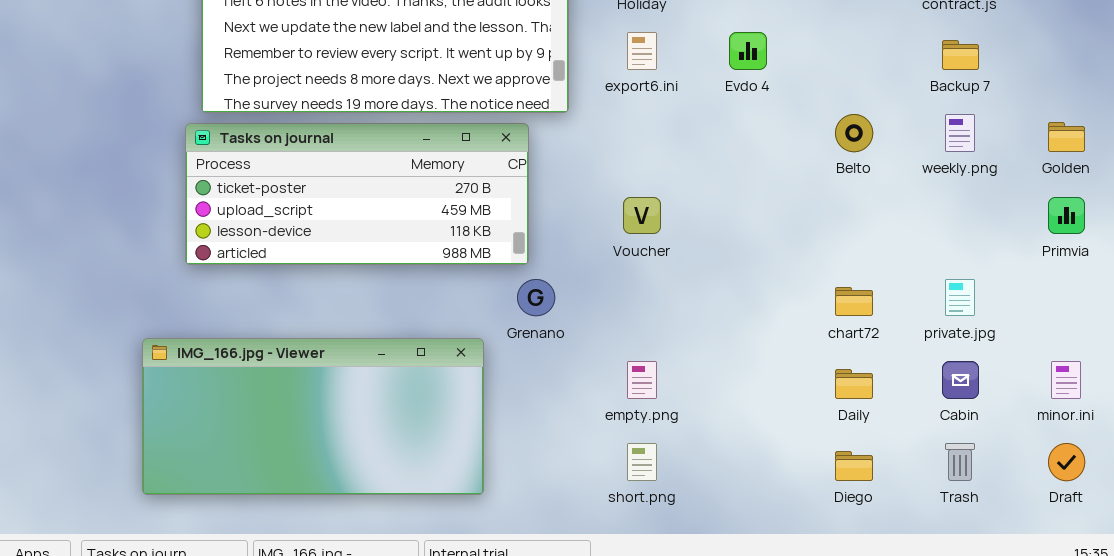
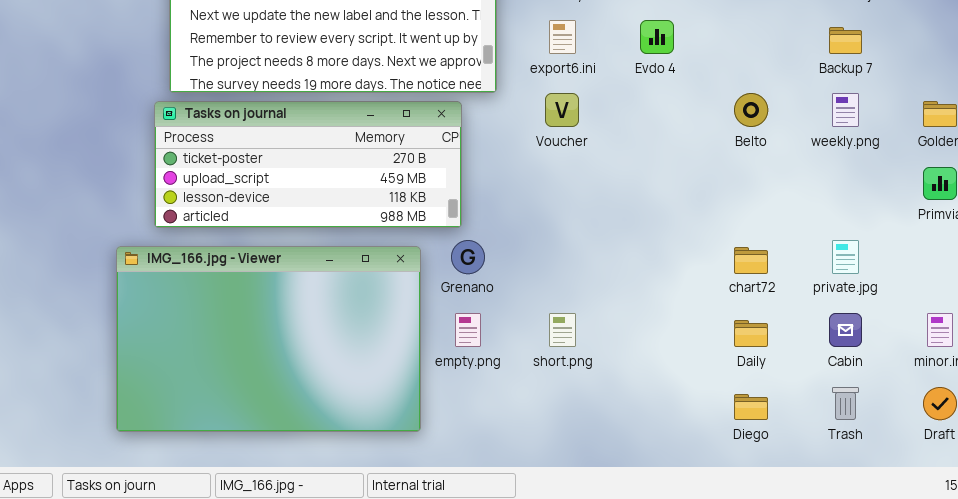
Voucher: [623,197,661,234] -> [545,93,579,127], moved
IMG_166.jpg - Viewer: [142,338,484,495] -> [116,246,421,432], resized
empty.png: [627,361,657,399] -> [455,313,481,347], moved
short.png: [627,443,657,481] -> [549,313,576,347], moved

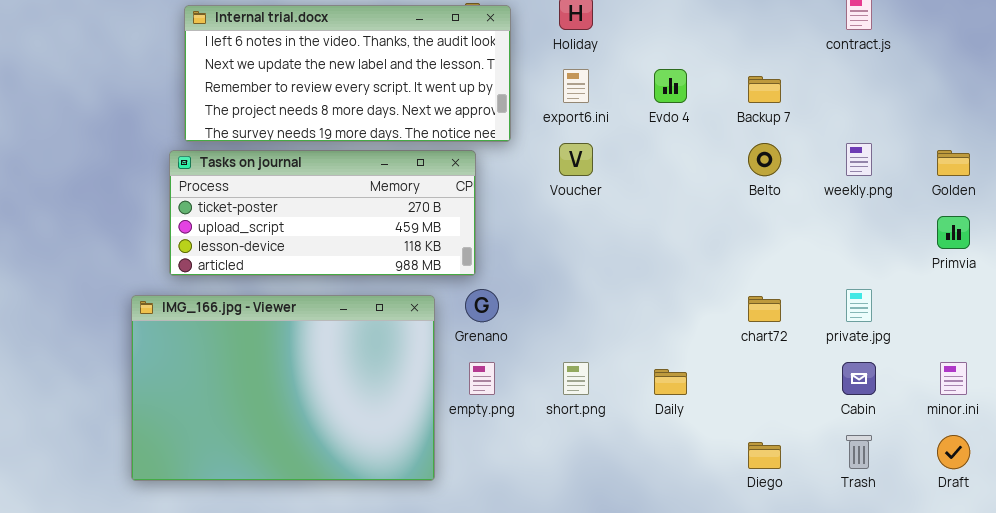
Backup 7: [829,27,862,54] -> [748,76,781,103], moved
Daily: [734,320,768,347] -> [654,369,687,395], moved

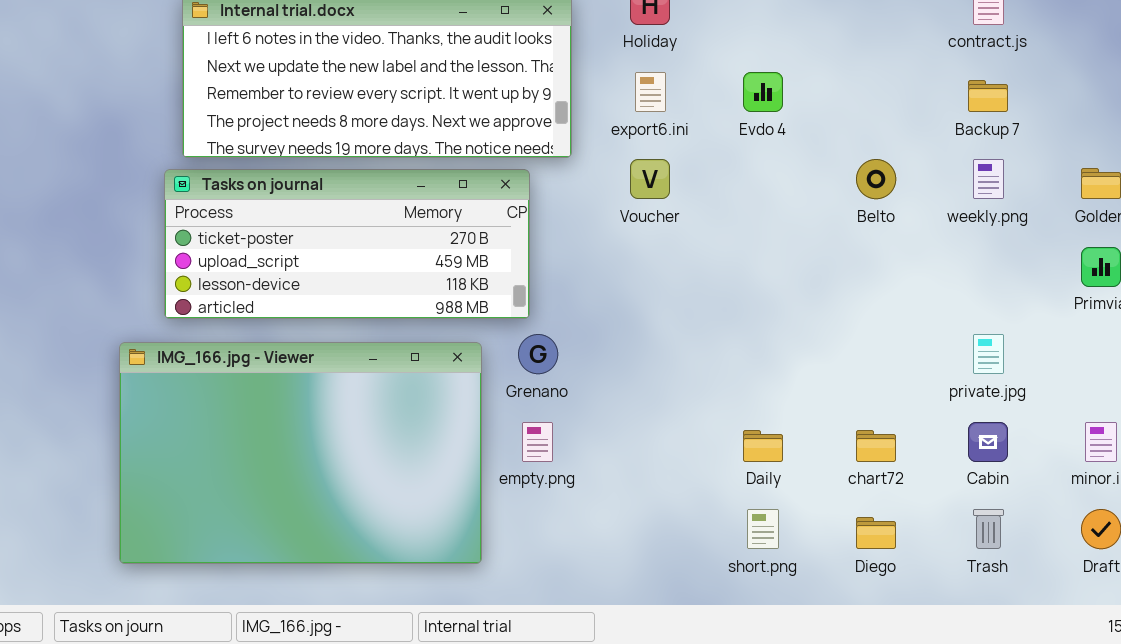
Backup 7: [748,76,781,103] -> [968,80,1008,112], moved
chart72: [748,296,781,322] -> [856,430,896,462], moved
short.png: [563,362,589,395] -> [747,509,779,549], moved

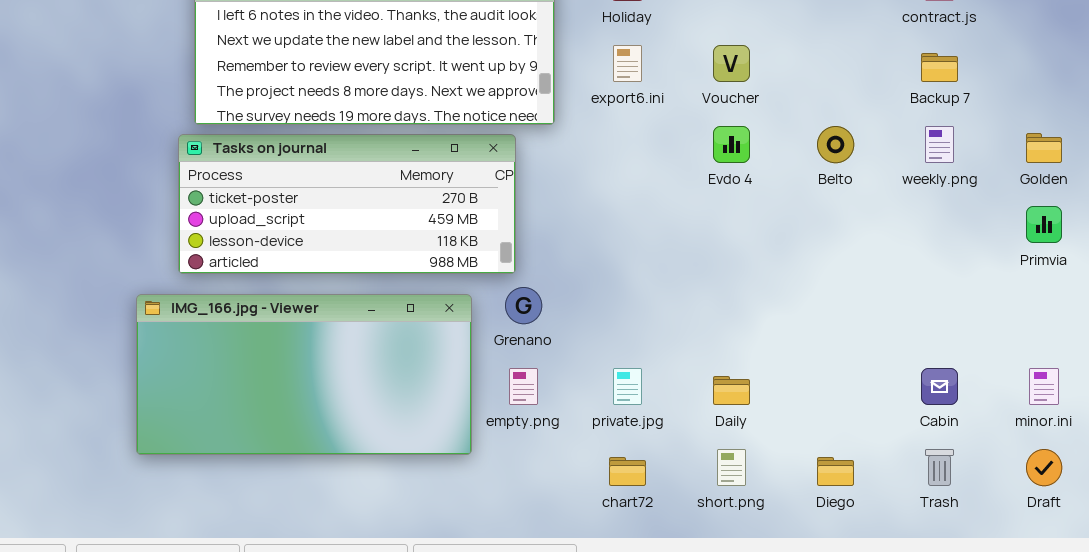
Evdo 4: [743,72,783,112] -> [713,126,750,163], moved
Voucher: [630,159,670,199] -> [713,45,750,82], moved
private.jpg: [973,334,1004,374] -> [613,368,642,405], moved
IMG_166.jpg - Viewer: [119,342,482,564] -> [136,294,472,455], resized
chart72: [856,430,896,462] -> [609,457,646,486], moved

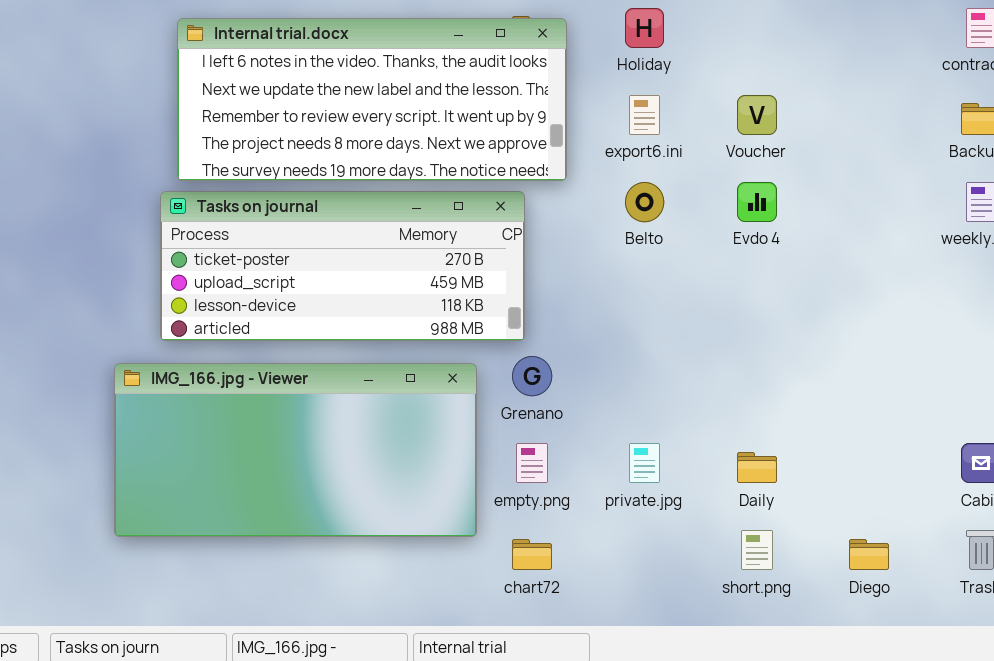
Belto: [817,126,854,163] -> [625,182,664,222], moved
chart72: [609,457,646,486] -> [512,539,552,570], moved

